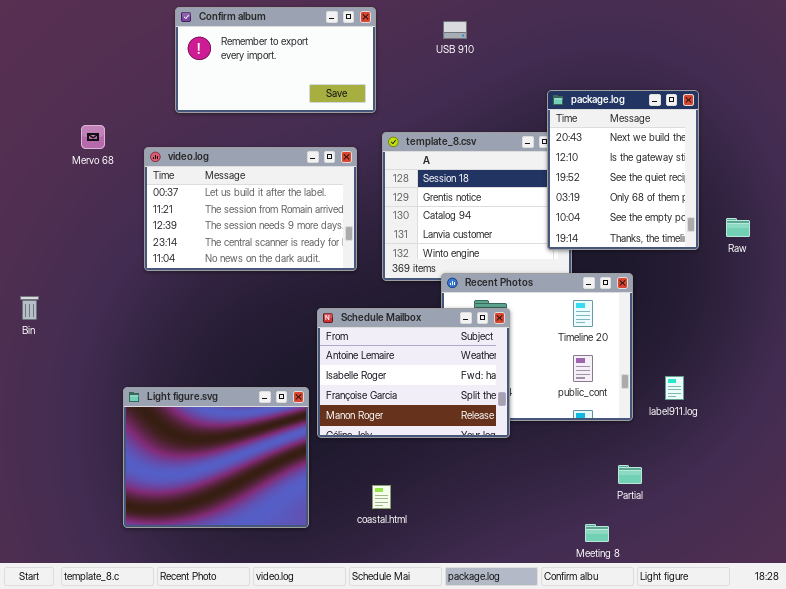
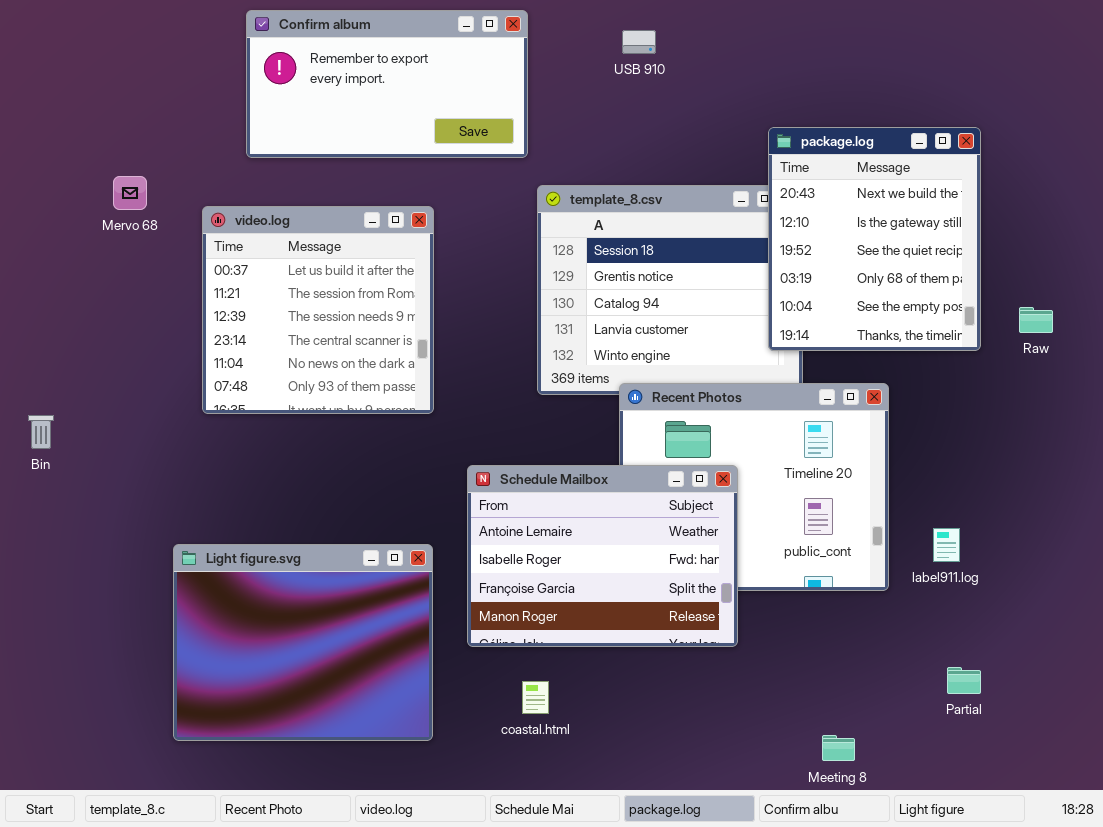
video.log: [144,147,357,271] -> [202,206,434,414], resized
Schedule Mailbox: [317,308,510,438] -> [467,465,738,647], moved
Partial: [618,465,642,484] -> [947,667,981,694], moved

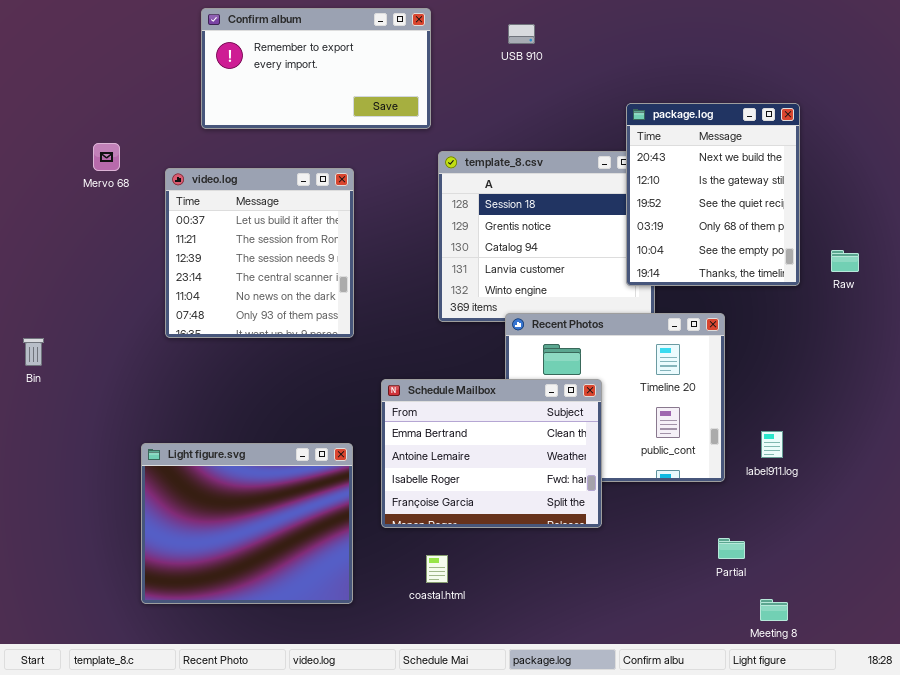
Schedule Mailbox: [467,465,738,647] -> [381,379,602,528], scrolled up 1 row
Partial: [947,667,981,694] -> [718,538,745,559], moved
Meeting 8: [822,735,855,761] -> [760,599,788,621], moved

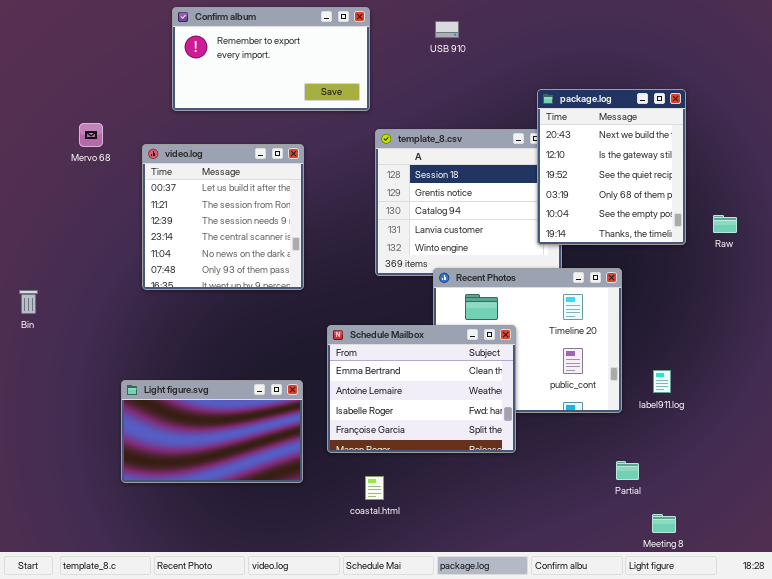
Light figure.svg: [141,443,353,604] -> [121,380,303,483], resized

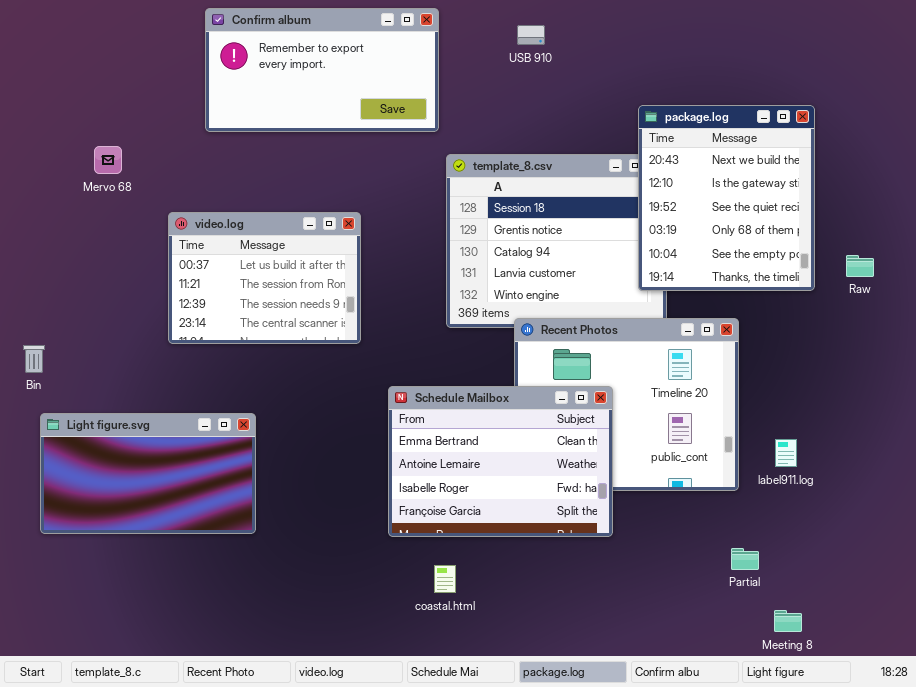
video.log: [142,144,304,290] -> [168,212,361,344], resized
Light figure.svg: [121,380,303,483] -> [40,413,256,534], moved

